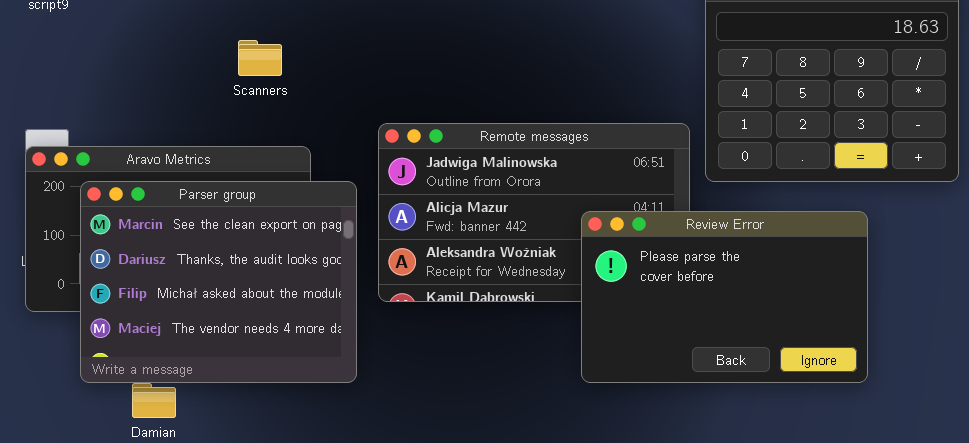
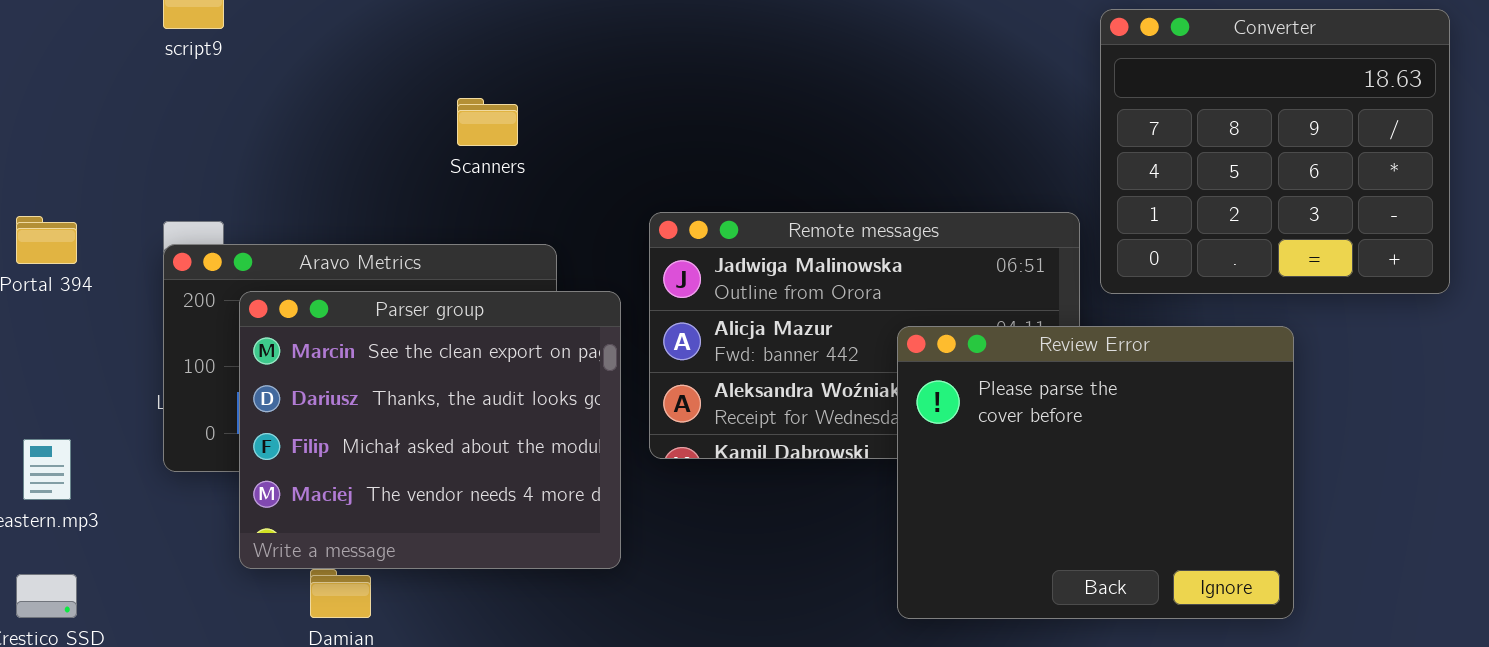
Review Error: [581,211,868,383] -> [897,326,1294,619], moved, resized

